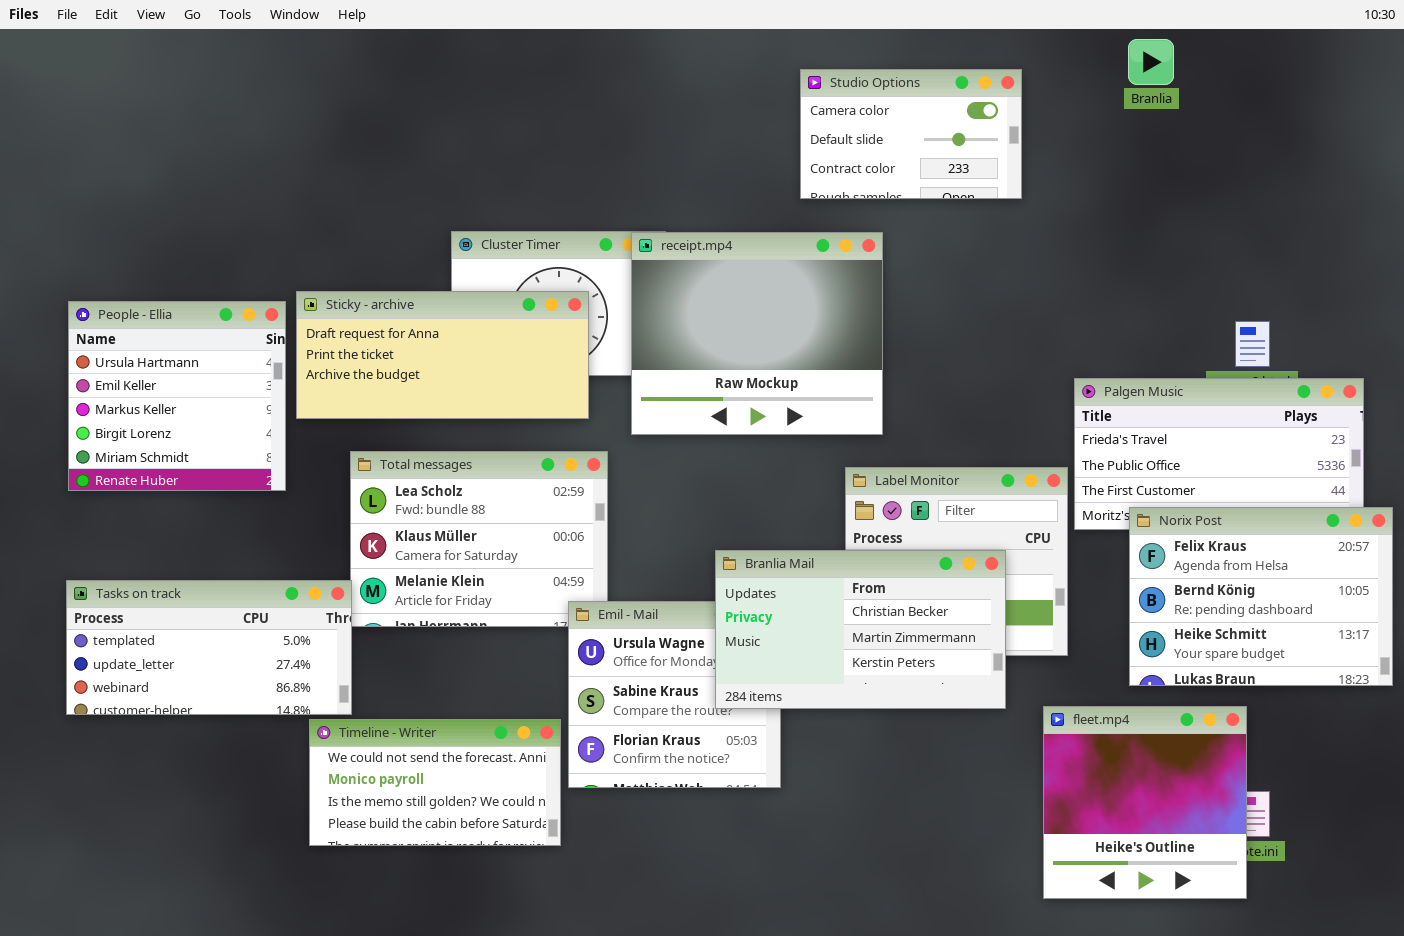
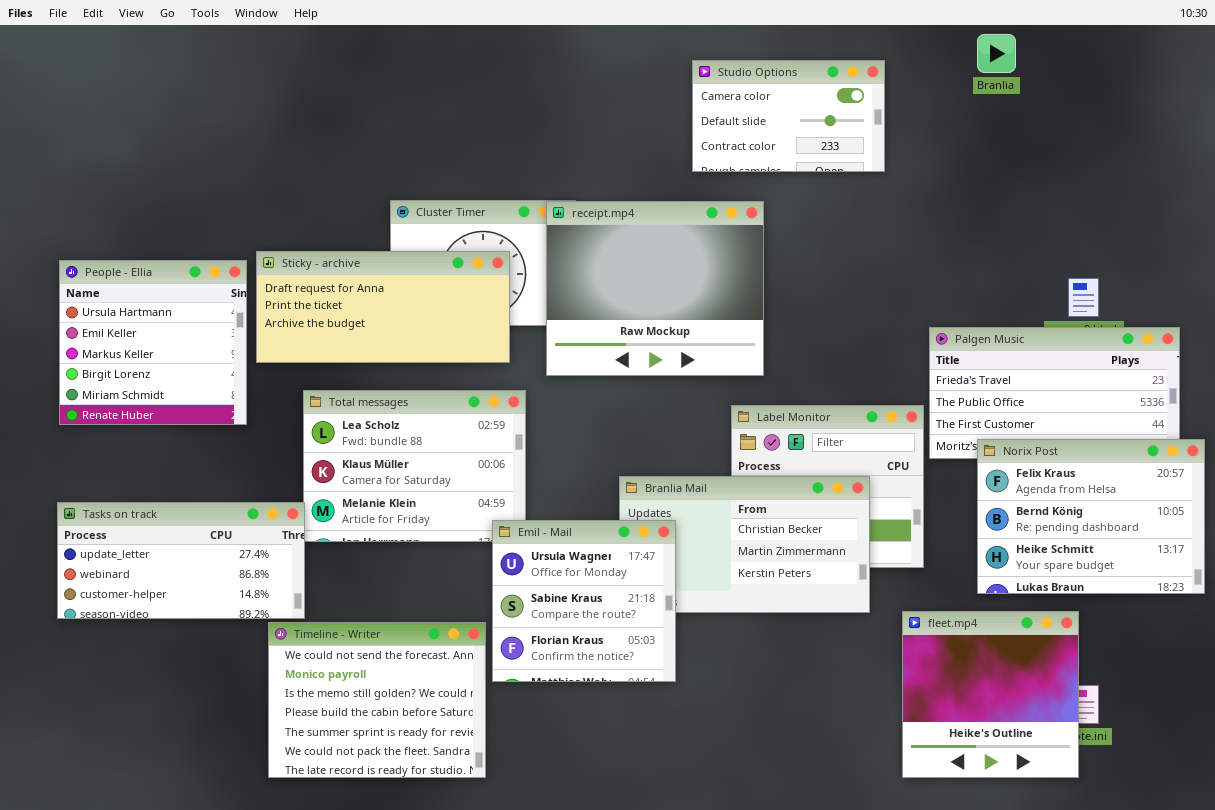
Tasks on track: [66,580,352,715] -> [57,502,305,619], scrolled down 1 row
Emil - Mail: [568,601,781,788] -> [492,520,676,682], raised
Timeline - Writer: [309,719,561,846] -> [268,622,486,778], resized

